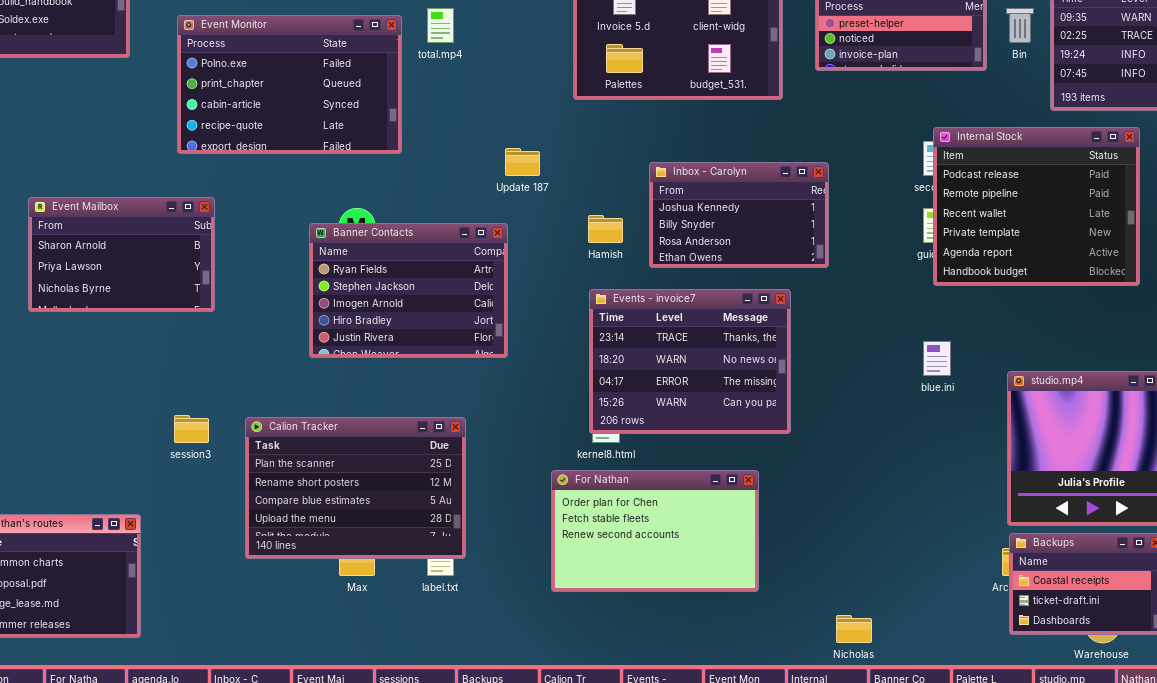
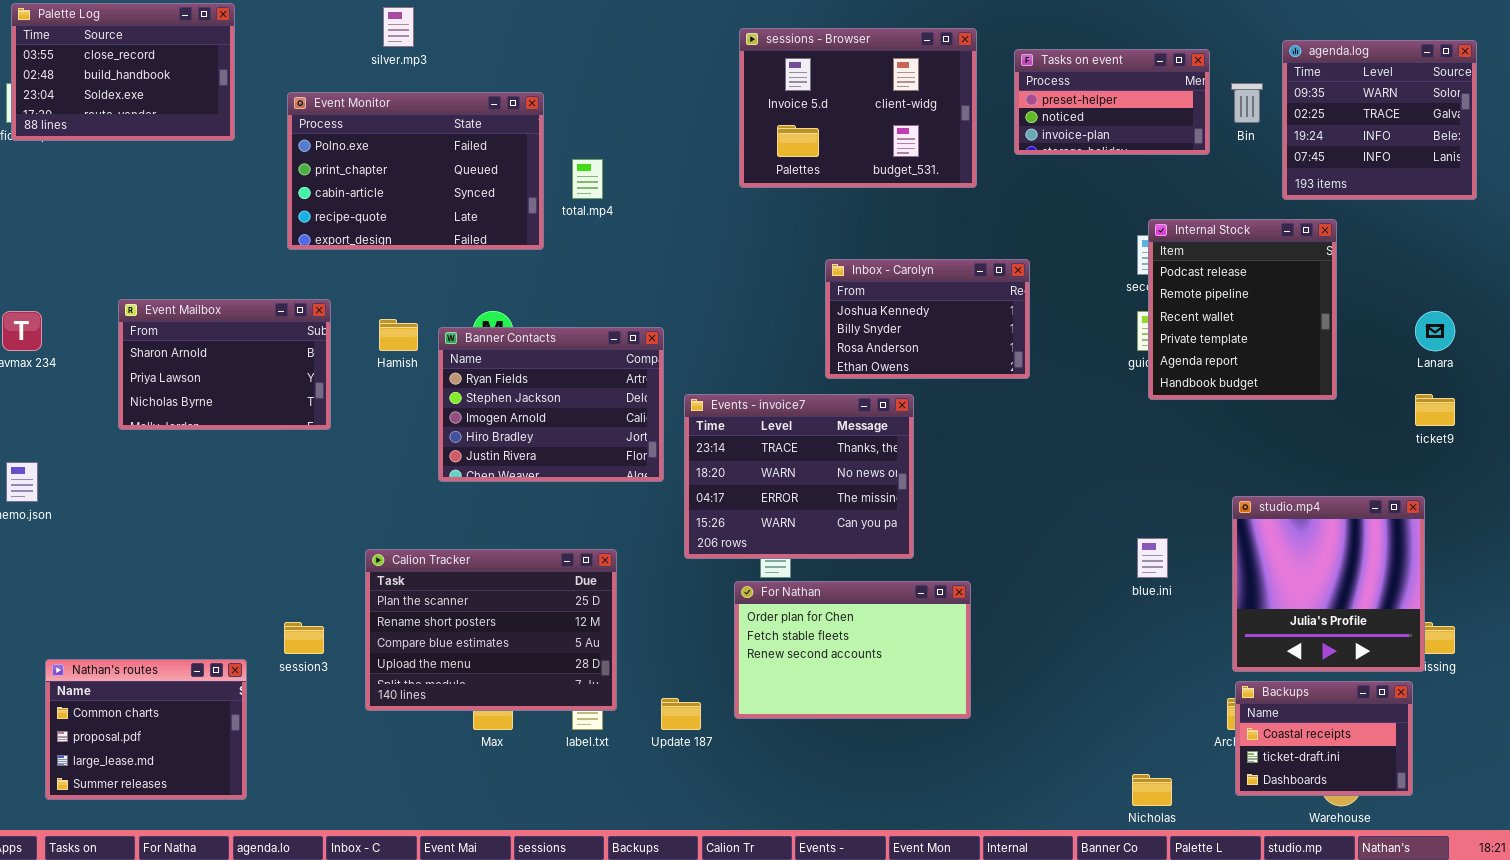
total.mp4: [427,8,454,43] -> [572,159,603,199], moved
Internal Stock: [933,127,1140,286] -> [1148,219,1337,400], resized
Update 187: [505,148,540,176] -> [661,698,701,730], moved
Hamish: [588,215,623,243] -> [379,319,418,351], moved
Events - invoice7: [589,289,791,434] -> [684,394,914,559], moved
blue.ini: [923,341,951,376] -> [1137,538,1168,578], moved
session3: [174,415,209,443] -> [284,622,324,654], moved
For Nathan: [551,470,759,592] -> [734,581,971,719], moved
Nicholas: [836,615,872,643] -> [1132,774,1172,806], moved

